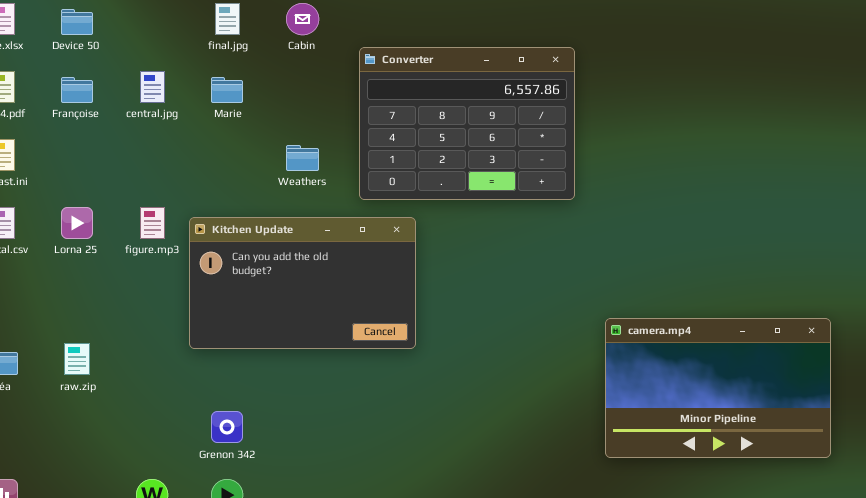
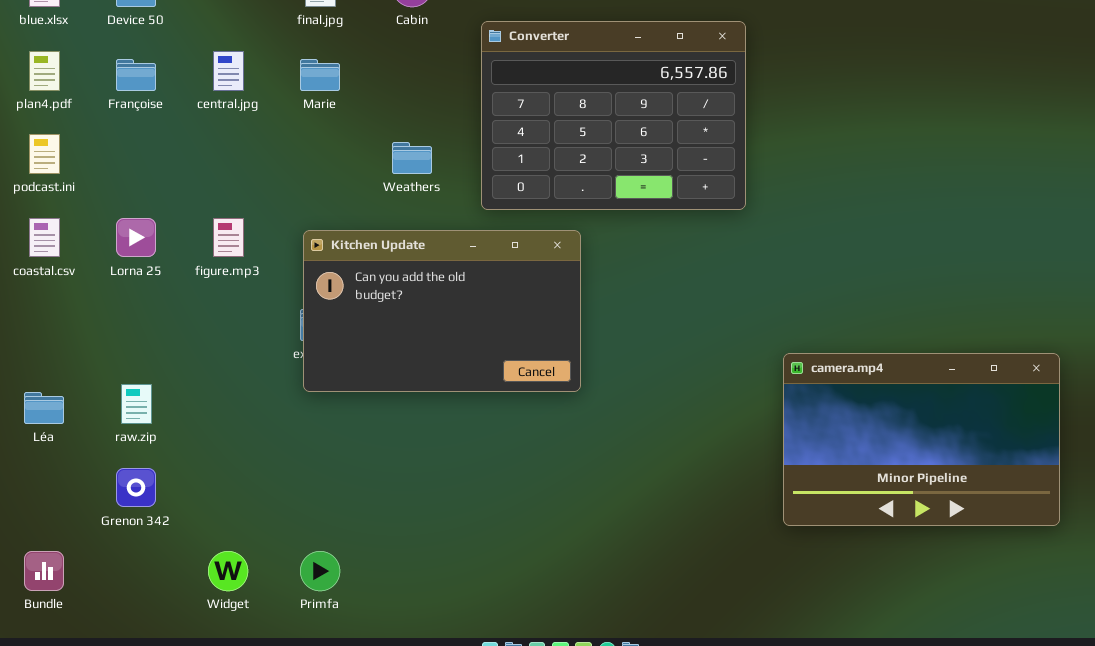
Kitchen Update: [189,217,416,349] -> [303,230,581,392], moved
Grenon 342: [211,411,243,443] -> [116,468,156,507], moved

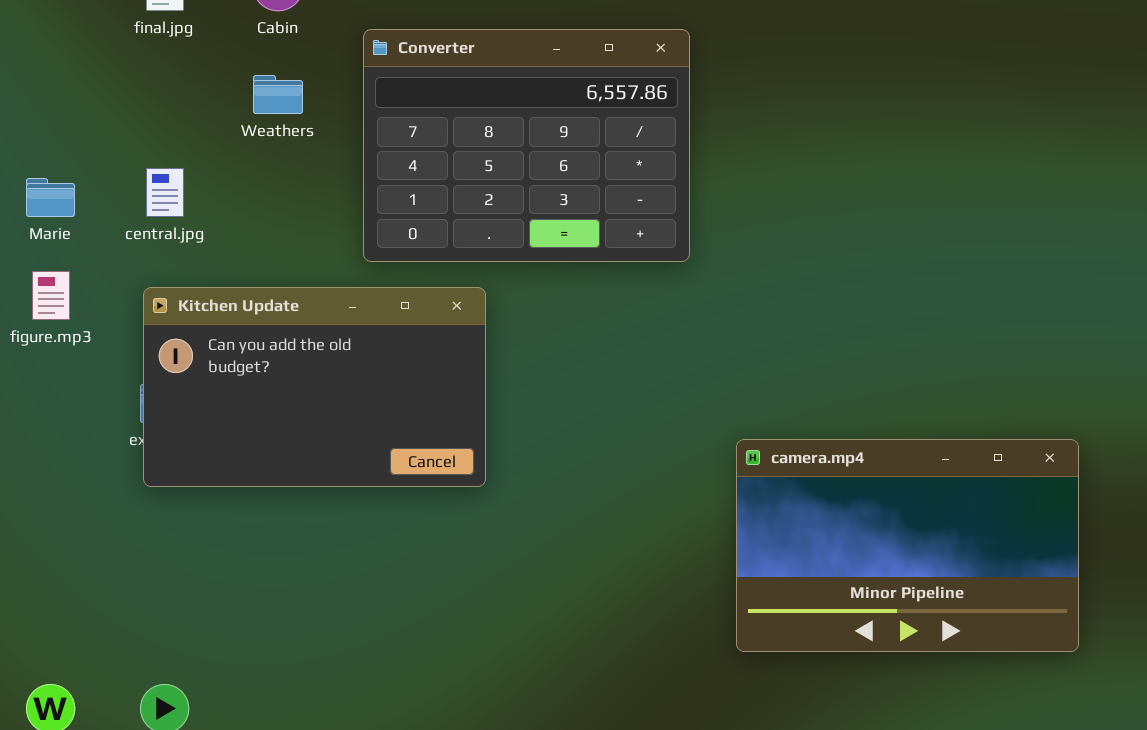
central.jpg: [213,51,244,91] -> [146,168,184,217], moved
Marie: [300,59,340,91] -> [26,178,75,217], moved
Weathers: [392,142,432,174] -> [253,75,303,114], moved

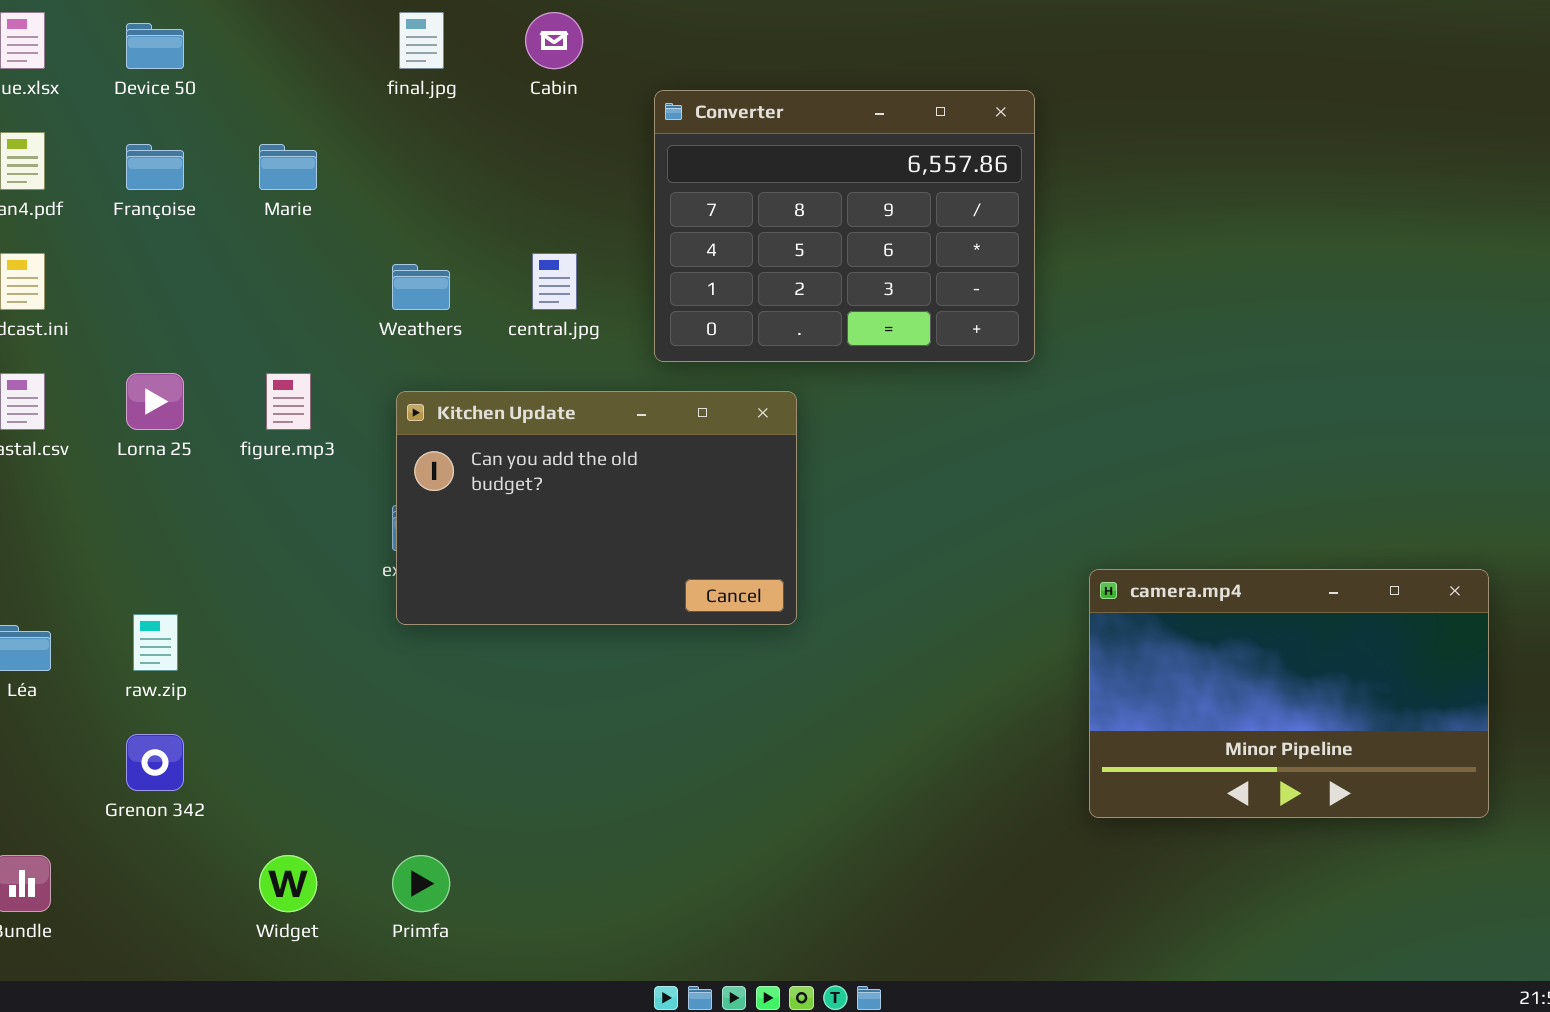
Weathers: [253,75,303,114] -> [392,264,450,310], moved
central.jpg: [146,168,184,217] -> [532,253,577,310], moved
Marie: [26,178,75,217] -> [259,144,317,190], moved

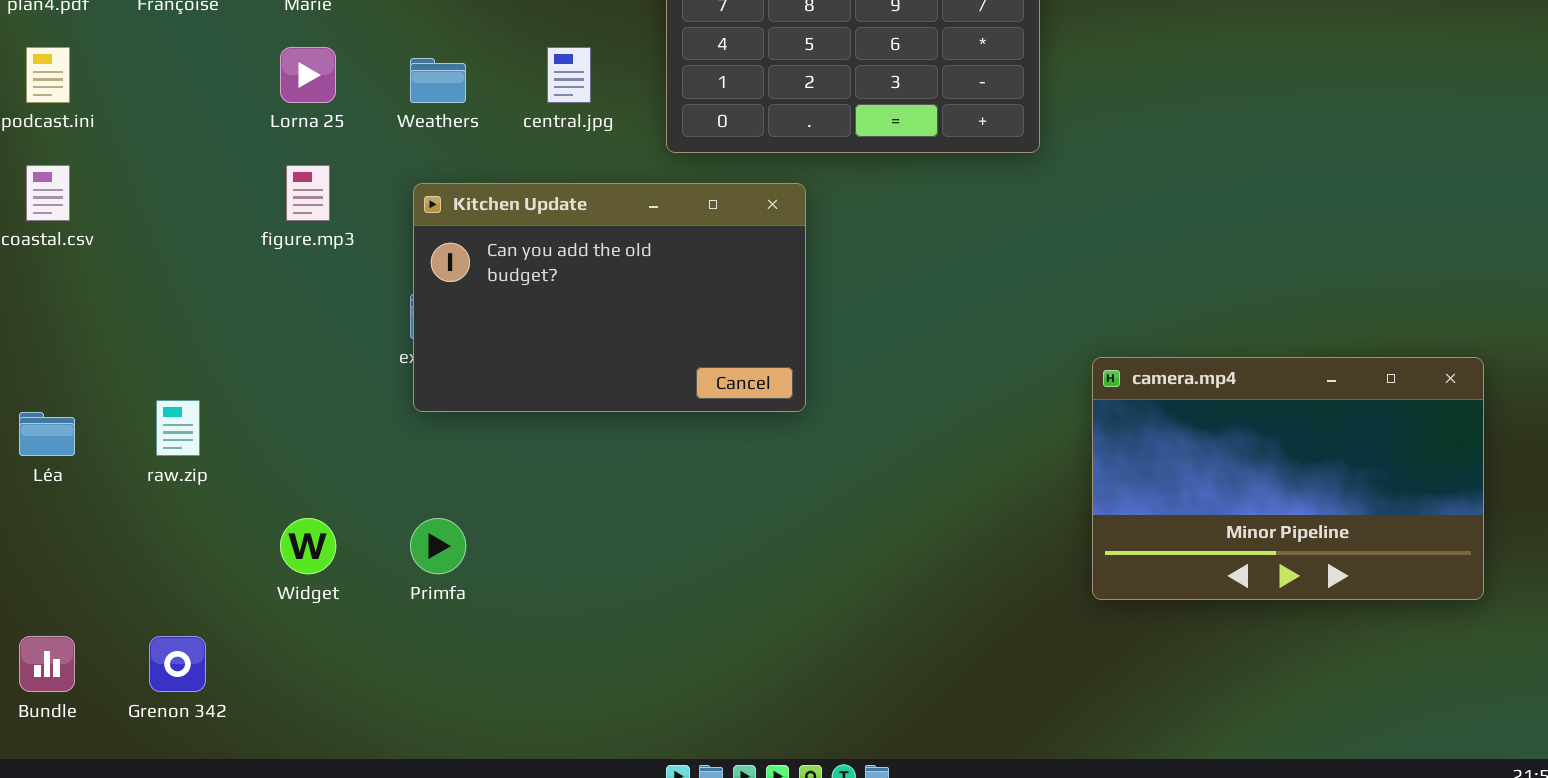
Lorna 25: [126,373,184,430] -> [280,47,336,103], moved
Grenon 342: [126,734,184,791] -> [149,636,206,692], moved
Widget: [259,855,317,912] -> [280,518,336,574], moved
Primfa: [392,855,450,912] -> [410,518,466,574], moved

